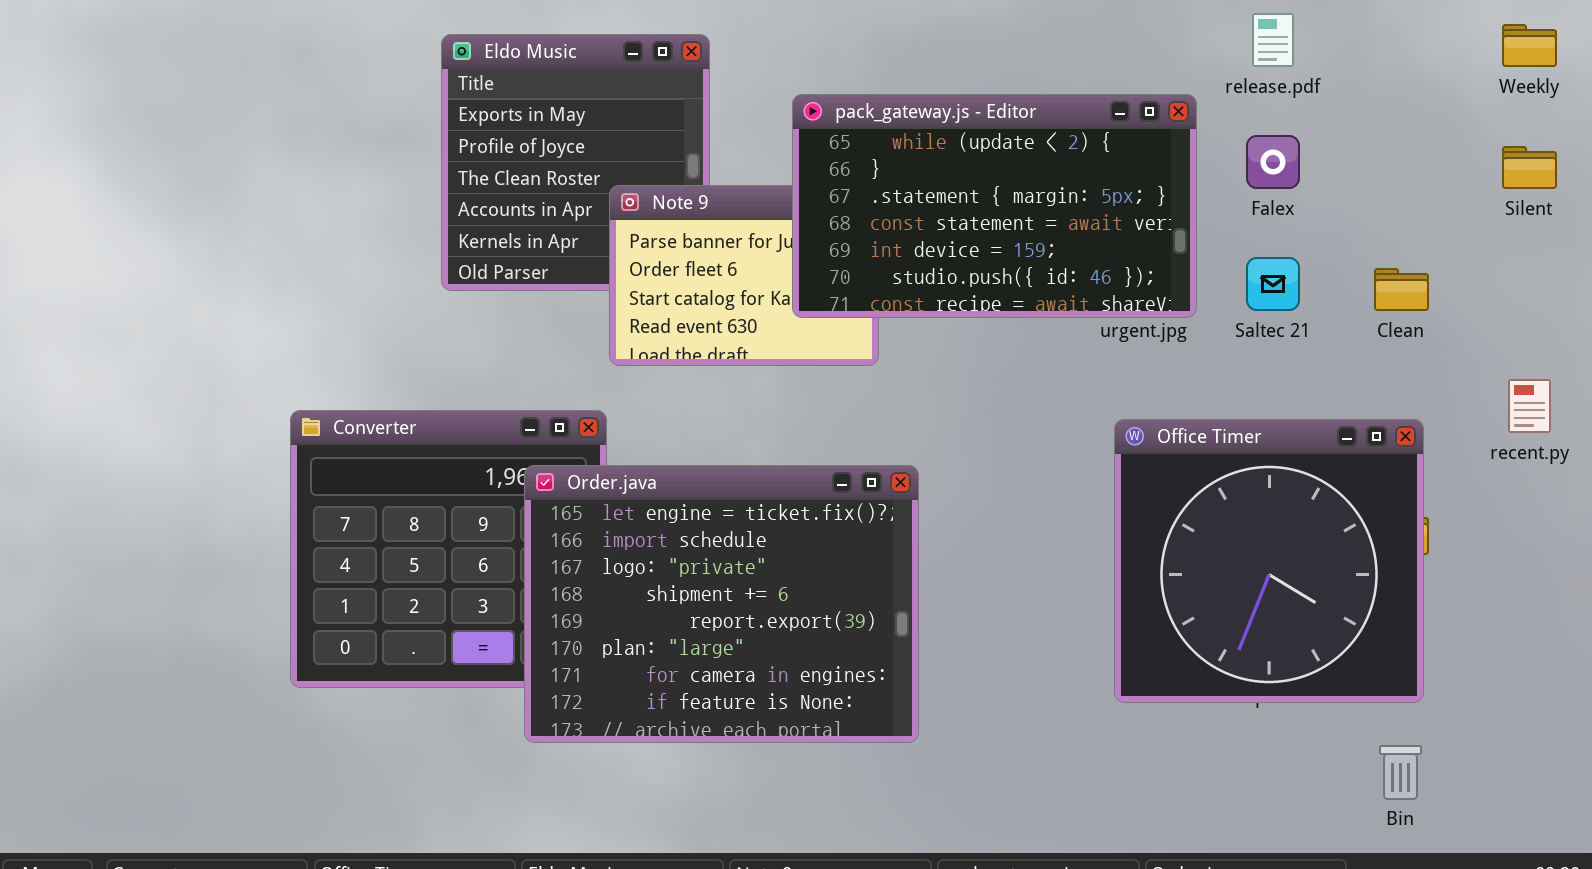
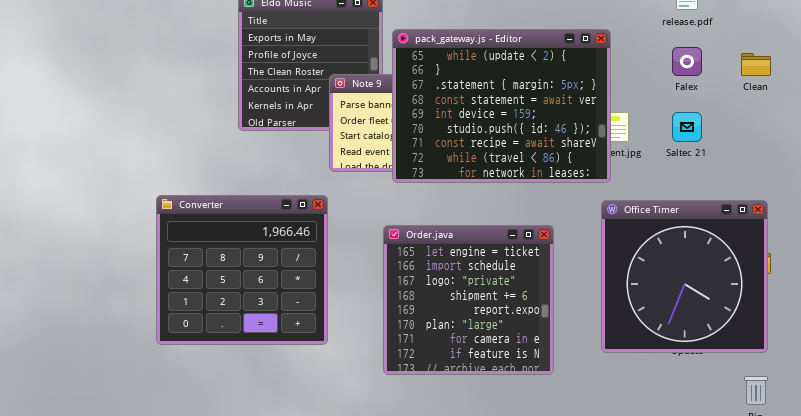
pack_gateway.js - Editor: [792,94,1197,318] -> [392,29,611,183], moved, resized
Clean: [1374,268,1429,311] -> [741,53,771,76], moved
Order.java: [524,465,919,743] -> [383,225,554,375], moved, resized

